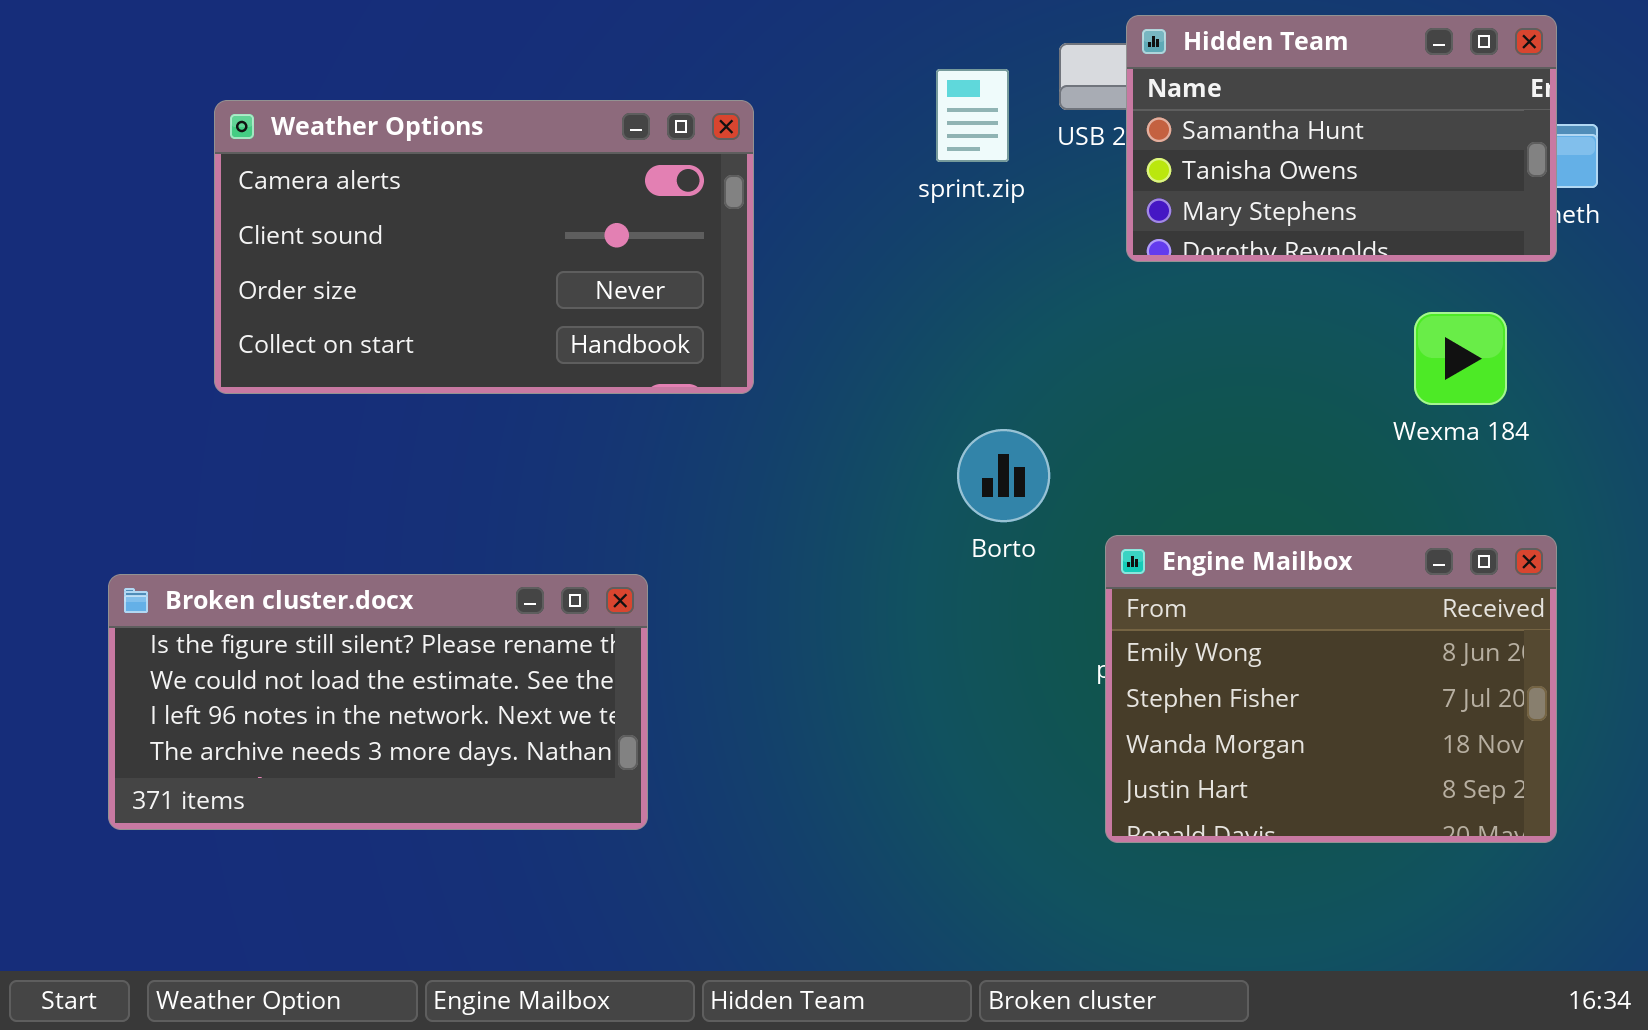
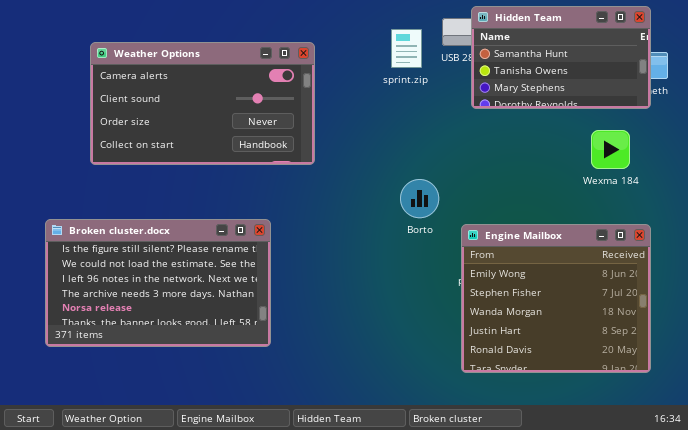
Engine Mailbox: [1105,535,1557,843] -> [461,224,651,373], resized
Broken cluster.docx: [108,574,648,830] -> [45,219,271,347], resized

